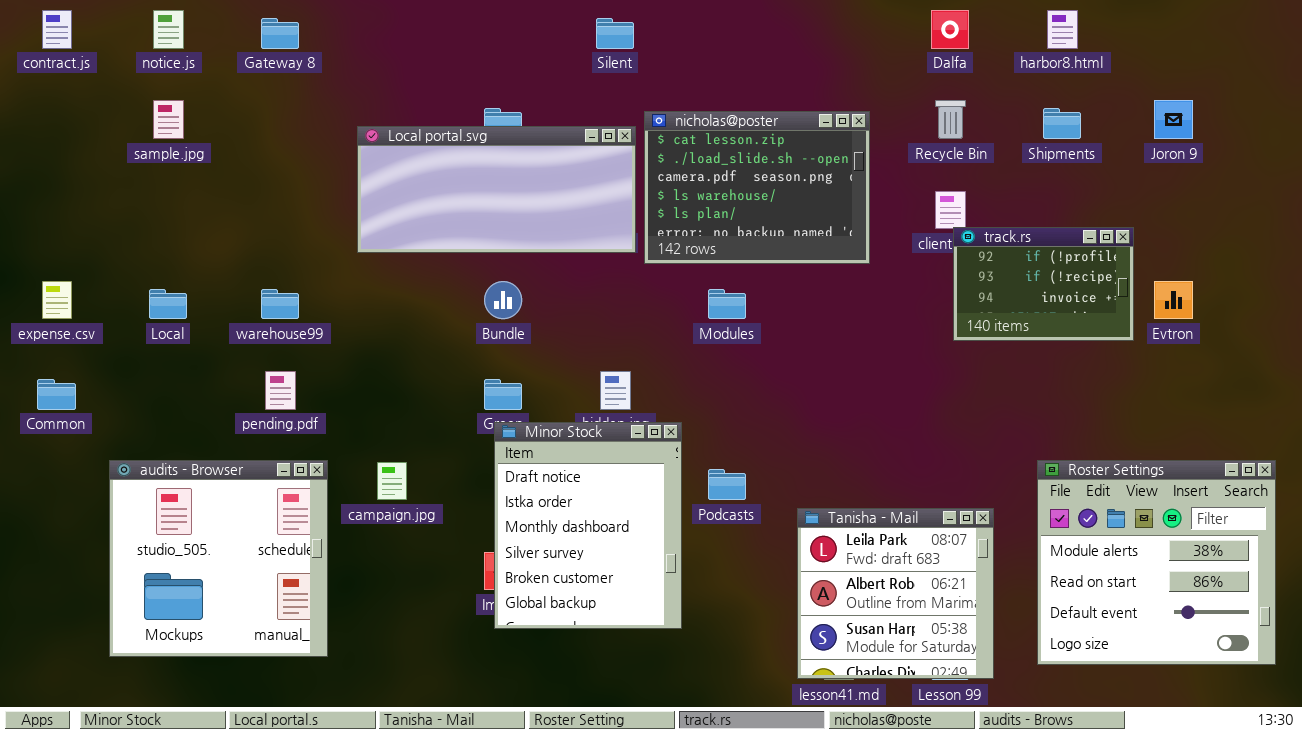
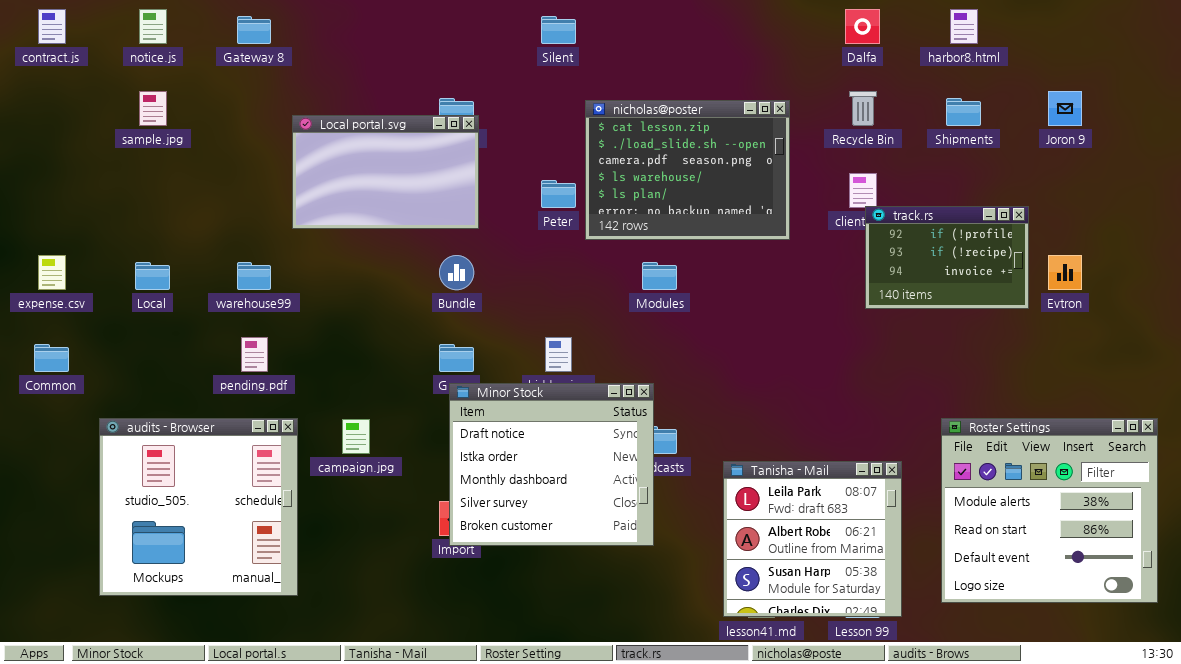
Local portal.svg: [357,126,636,253] -> [292,115,479,229], moved, resized
Minor Stock: [494,422,682,629] -> [449,383,654,546], resized

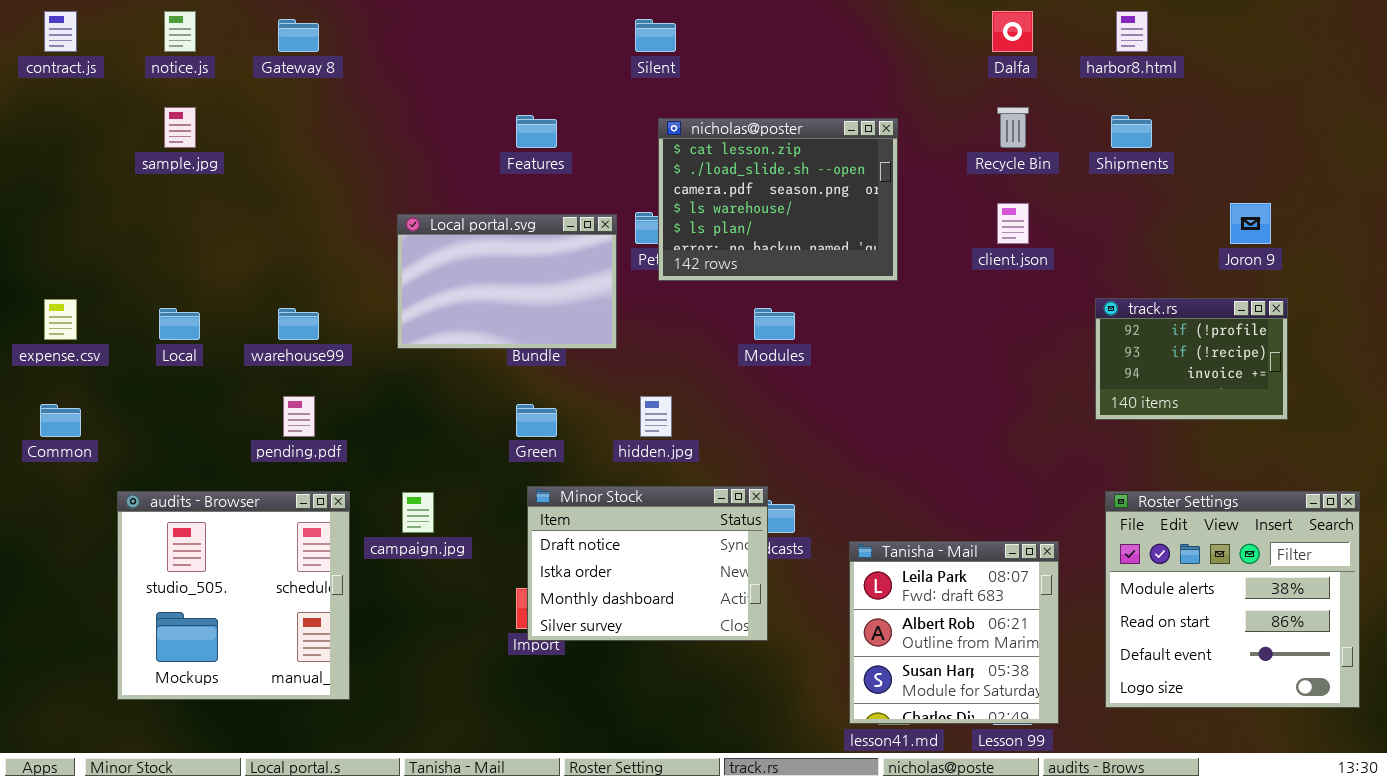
Joron 9: [1048,91,1082,126] -> [1230,203,1271,244], moved
nicholas@poster: [585,100,790,240] -> [658,118,898,281], moved
Local portal.svg: [292,115,479,229] -> [397,214,617,349], moved
track.rs: [865,206,1029,309] -> [1095,298,1288,420], moved
Minor Stock: [449,383,654,546] -> [527,486,768,641], resized

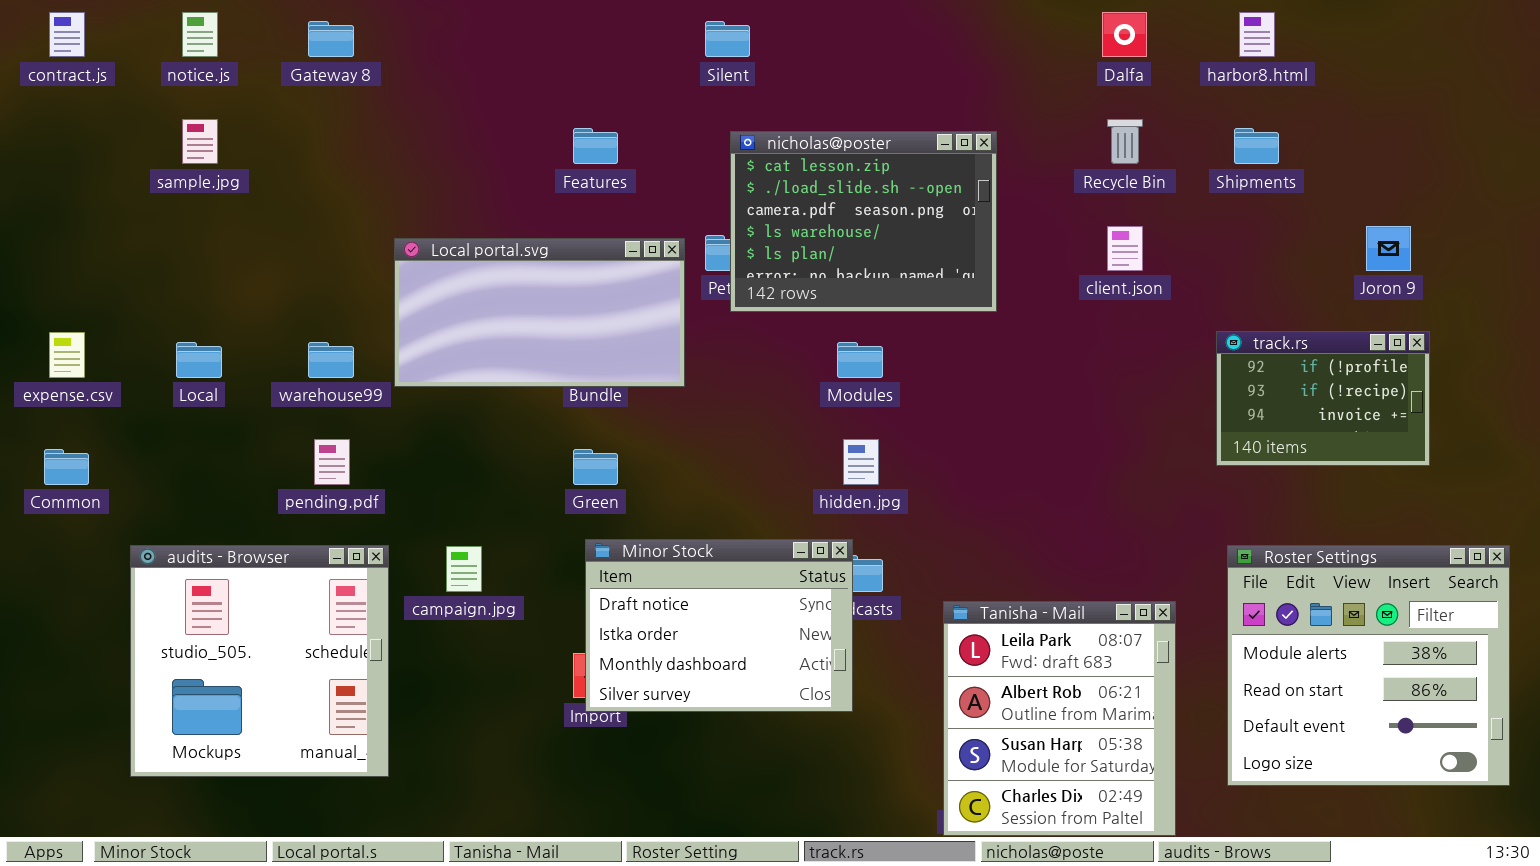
Local portal.svg: [397,214,617,349] -> [394,238,685,387], resized
hidden.jpg: [640,396,672,437] -> [843,439,879,485], moved
Tanisha - Mail: [849,541,1059,724] -> [943,601,1176,836], resized

